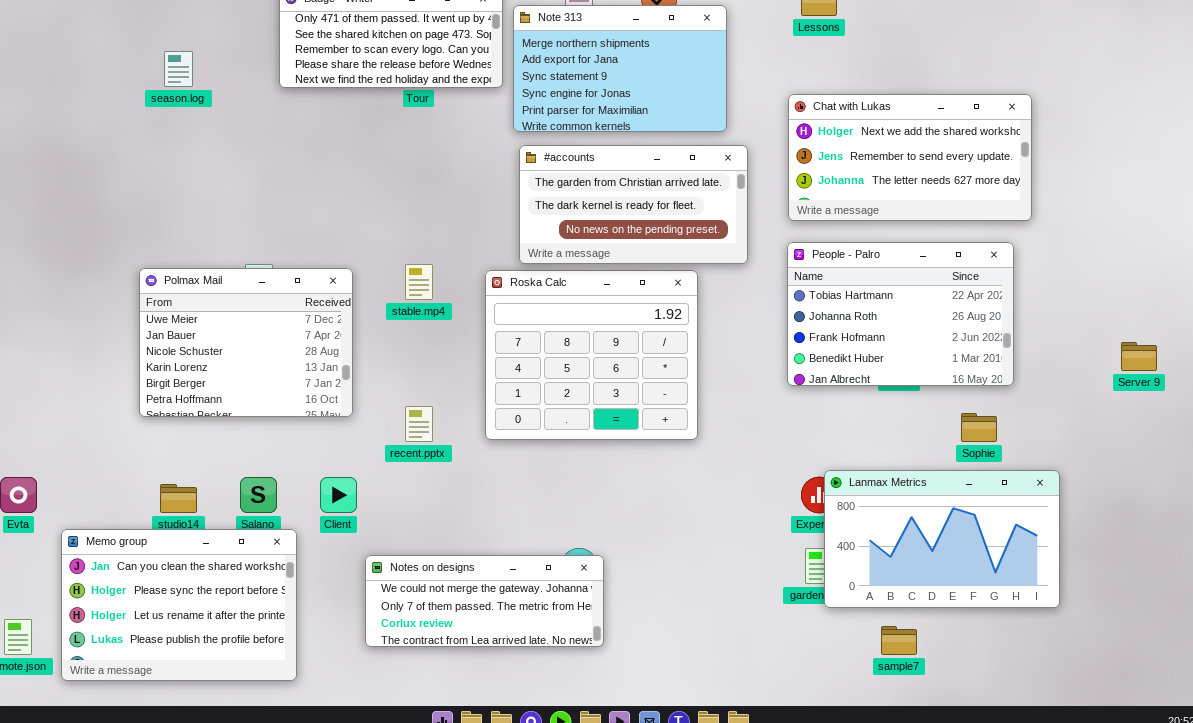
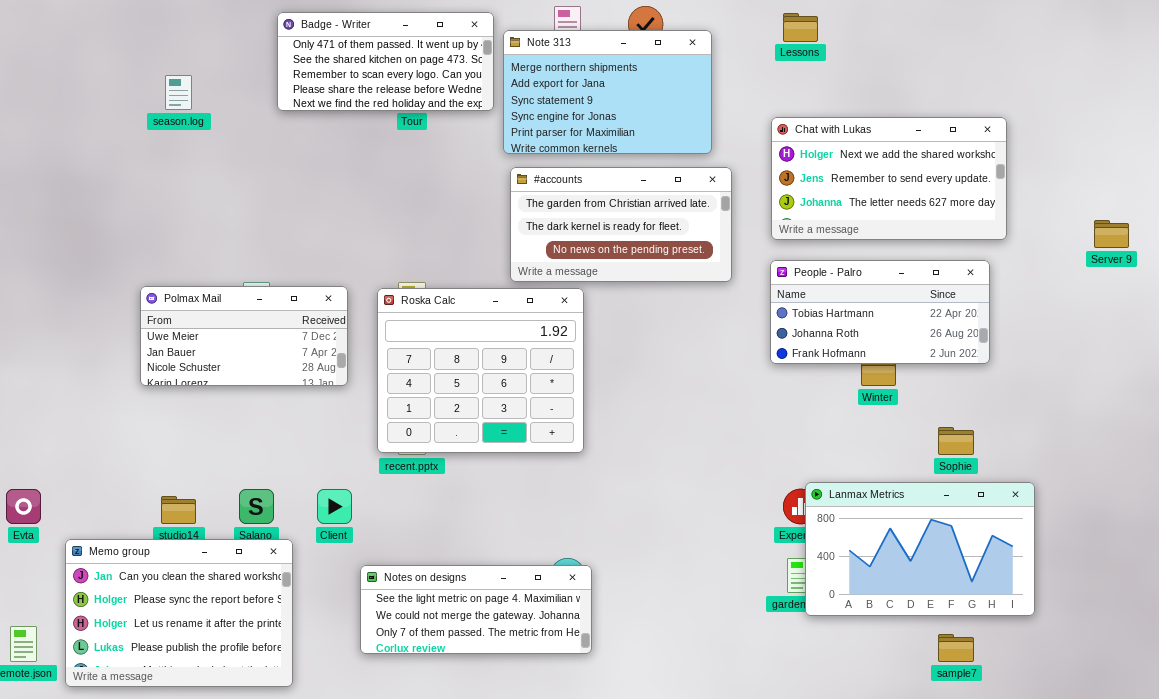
People - Palro: [787,242,1014,386] -> [770,260,990,364], resized
Polmax Mail: [139,268,353,417] -> [140,286,348,386], resized
Roska Calc: [485,270,698,440] -> [377,288,584,453], moved
Server 9: [1121,342,1157,371] -> [1094,220,1129,248], moved
Notes on designs: [365,555,604,647] -> [360,565,592,654], scrolled up 1 row
sample7: [881,626,917,655] -> [938,634,974,662], moved

